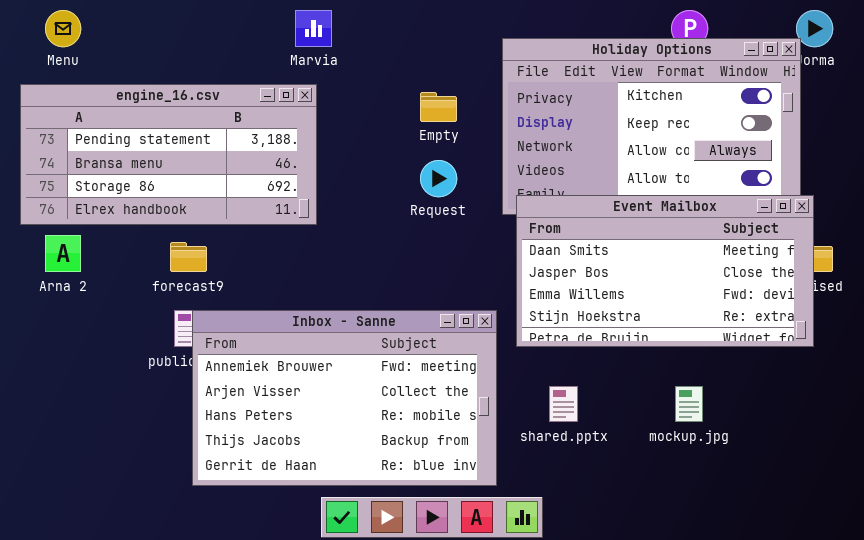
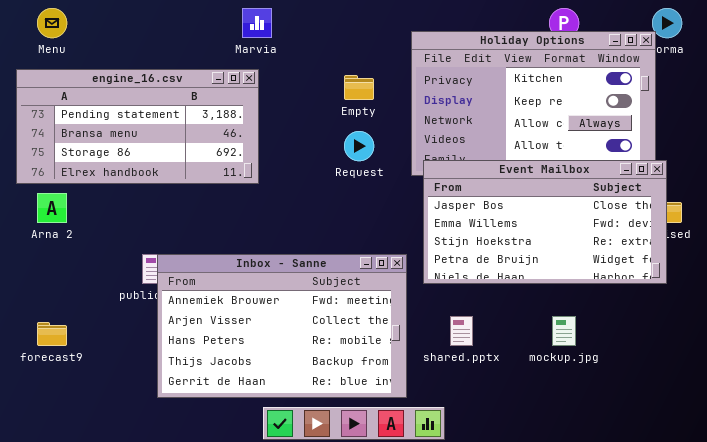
Event Mailbox: [516,195,814,347] -> [423,160,667,284], scrolled down 1 row
forecast9: [170,242,207,272] -> [37,322,67,346], moved

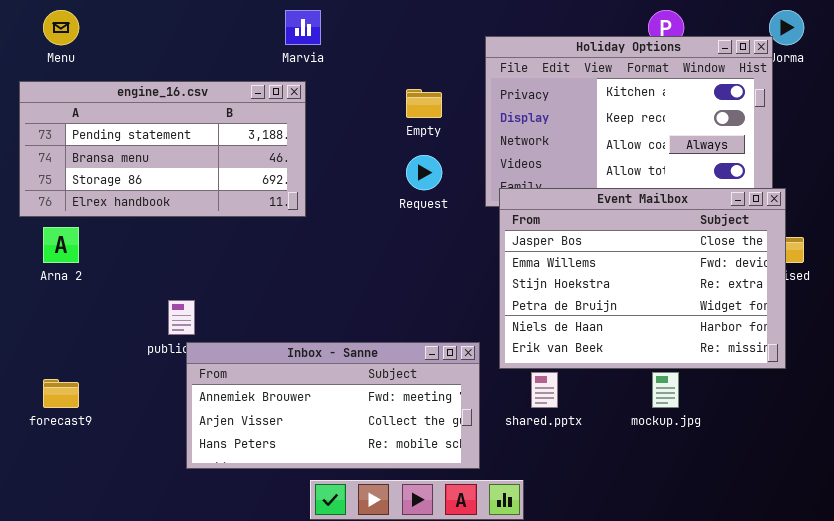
Event Mailbox: [423,160,667,284] -> [499,188,786,369], resized
Inbox - Sanne: [157,254,407,398] -> [186,342,480,469], resized

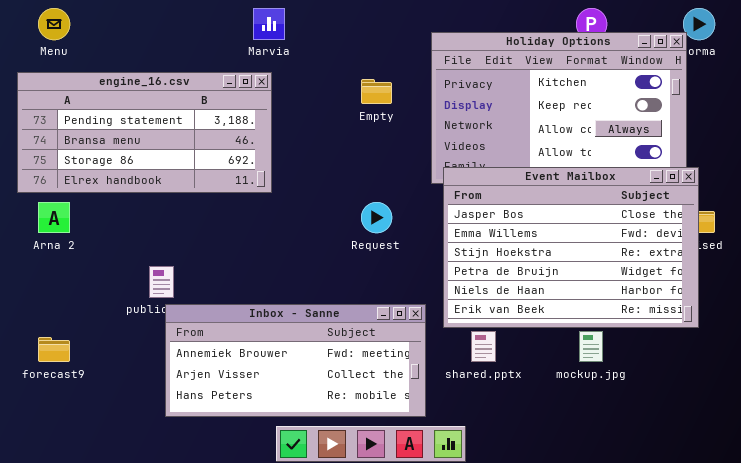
Request: [406,155,442,190] -> [361,202,392,233], moved

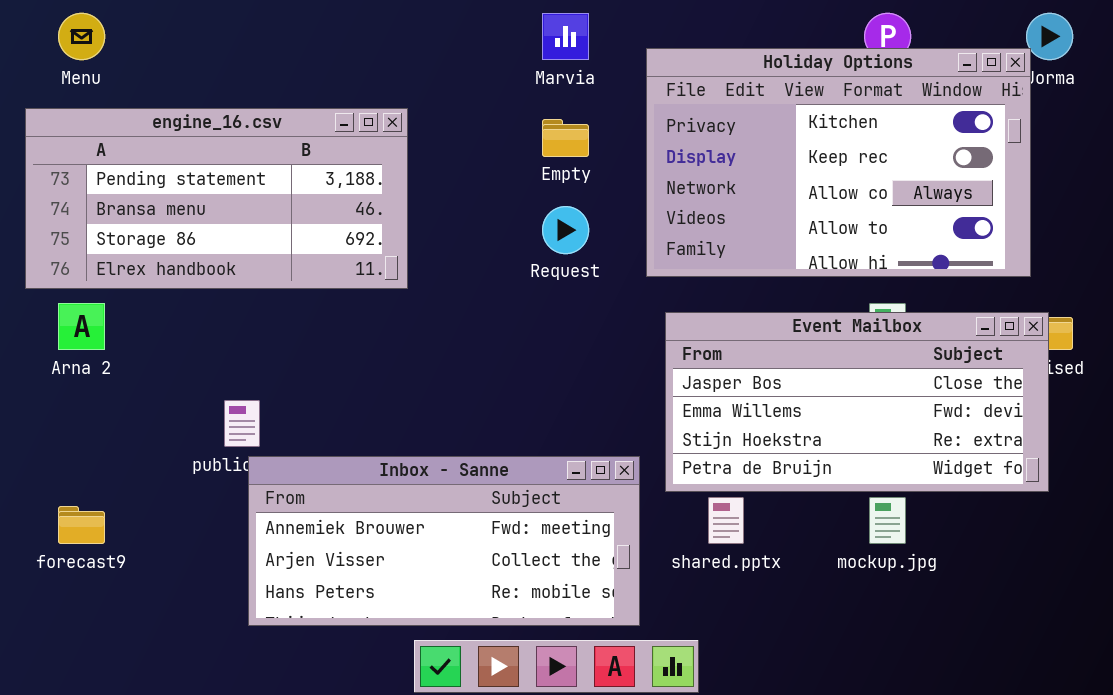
Marvia: [253,8,285,40] -> [542,13,589,60], moved
Event Mailbox: [443,167,699,328] -> [665,312,1049,492], resized
Request: [361,202,392,233] -> [542,206,589,254], moved

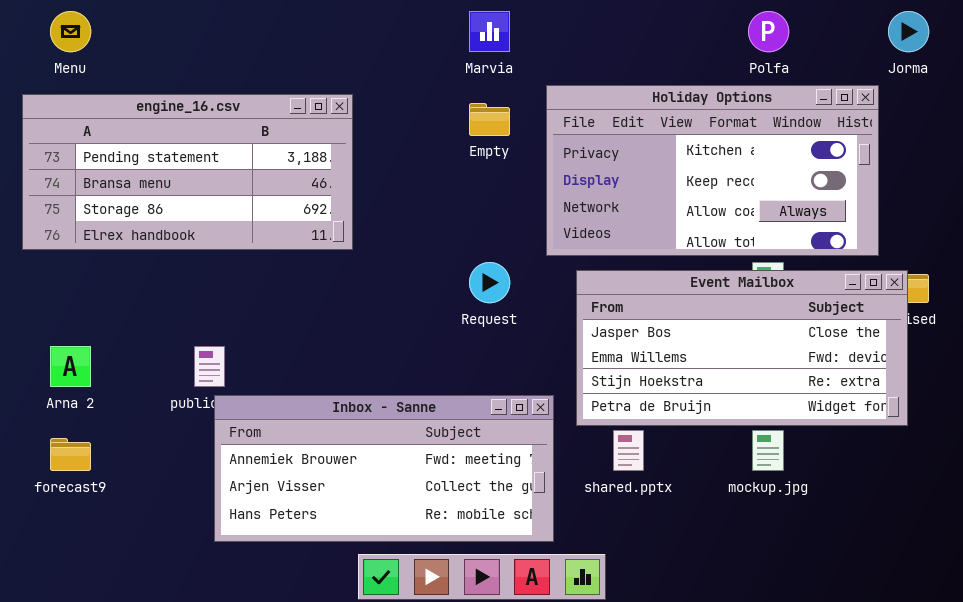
Holiday Options: [646,48,1031,277] -> [546,85,879,256], moved, resized
Request: [542,206,589,254] -> [469,262,510,303], moved
Arna 2: [58,303,105,350] -> [50,346,91,387], moved

